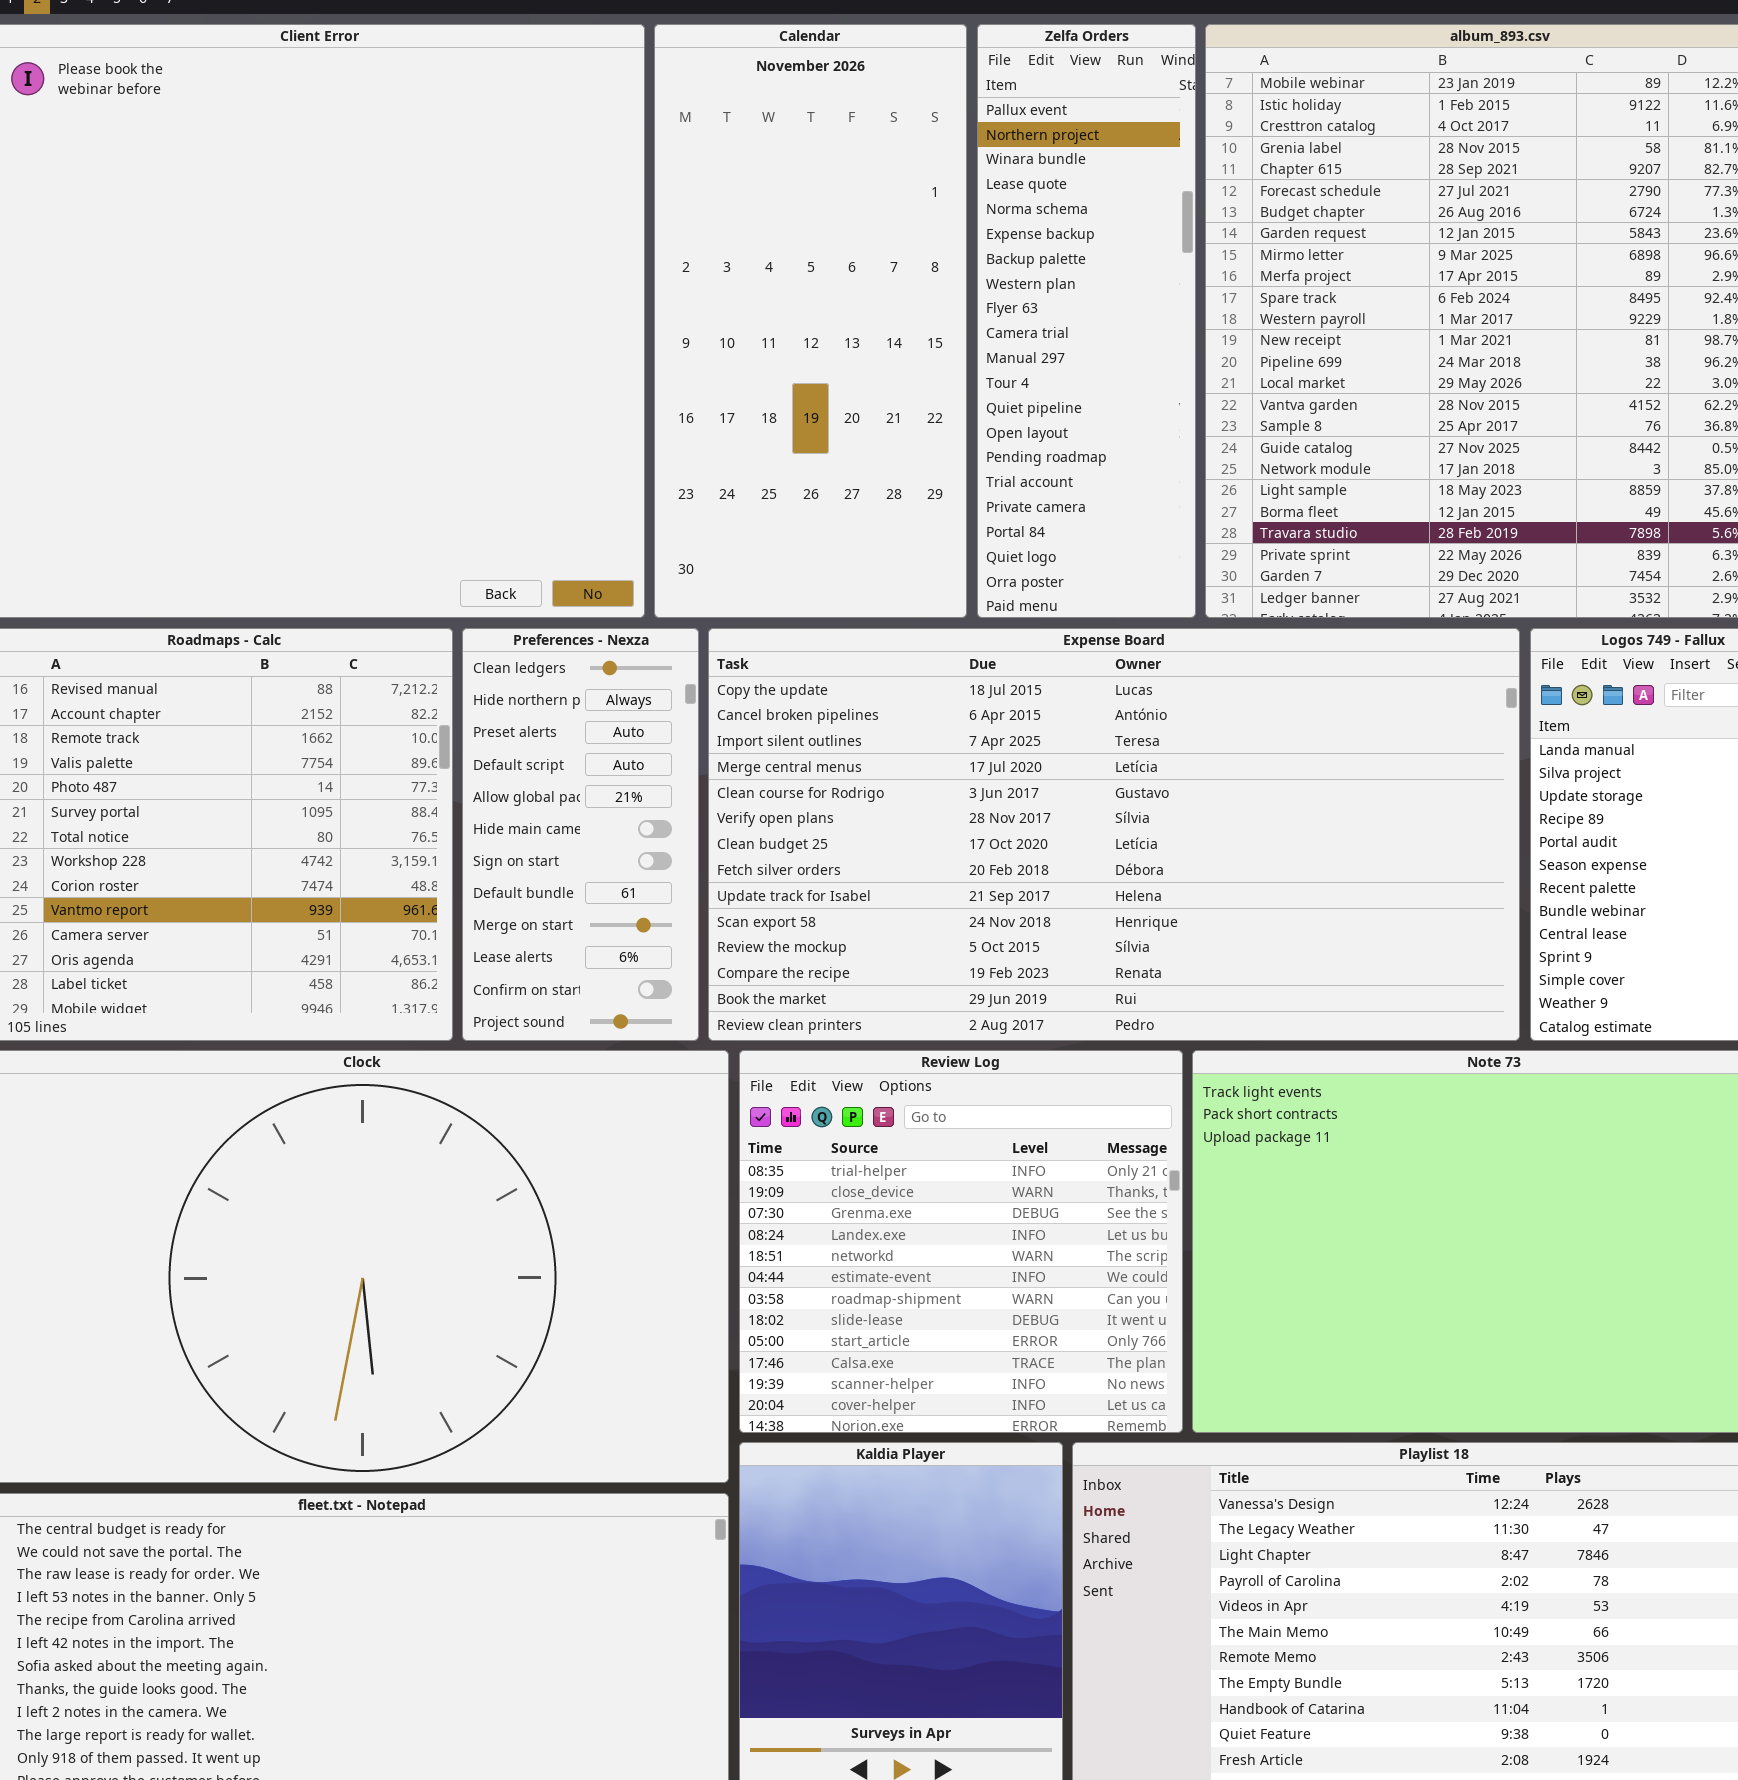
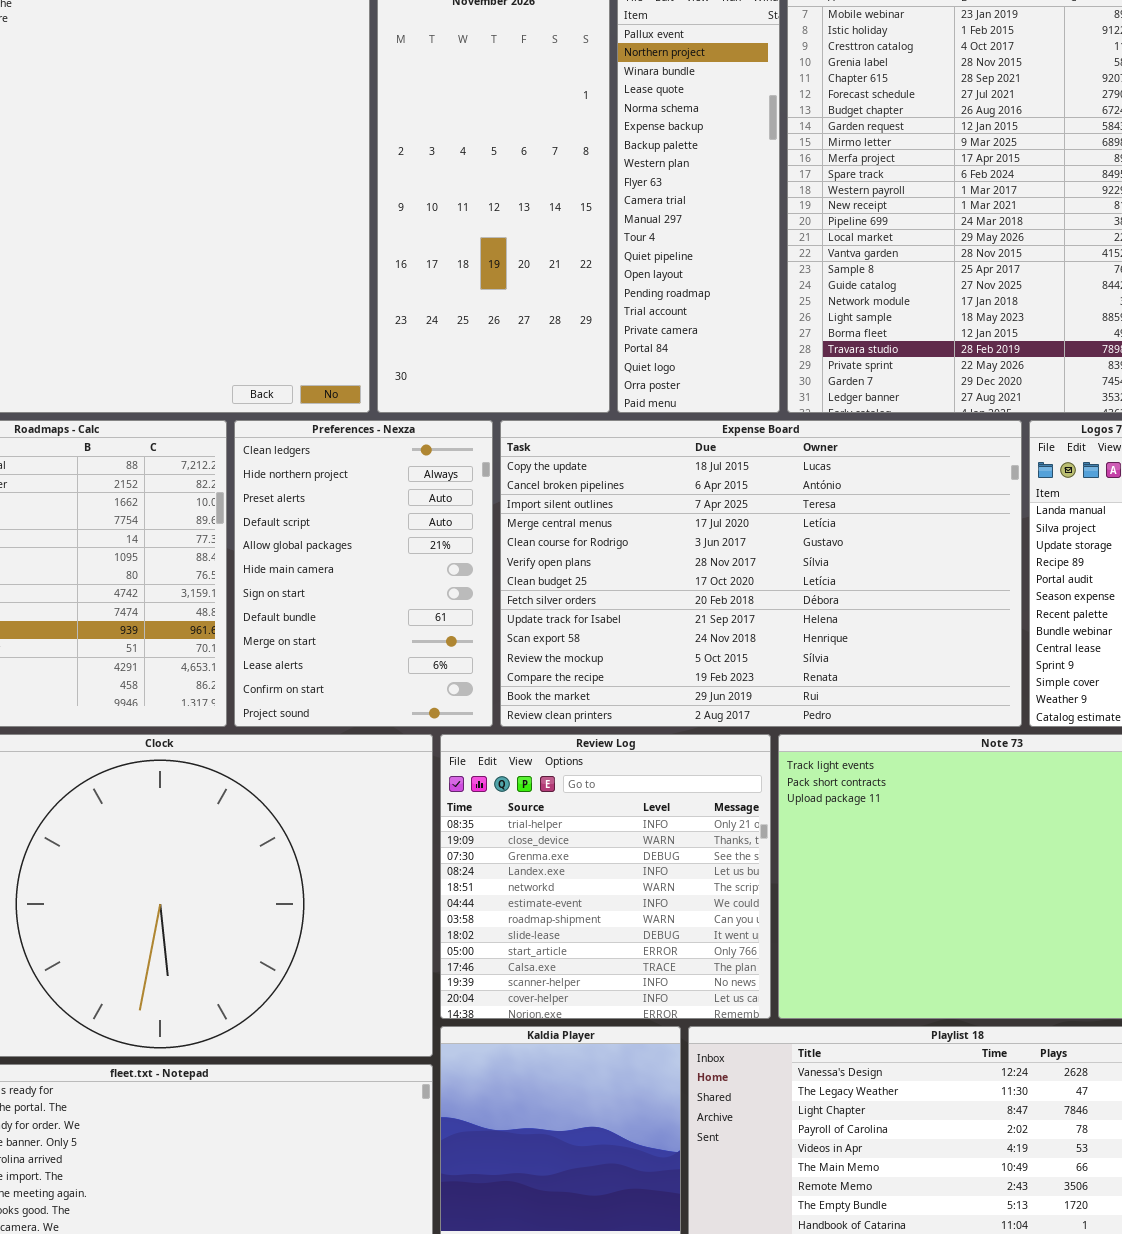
Preferences - Nexza: [462,628,699,1041] -> [234,420,493,727], resized
Expense Board: [708,628,1520,1041] -> [500,420,1022,727], resized

